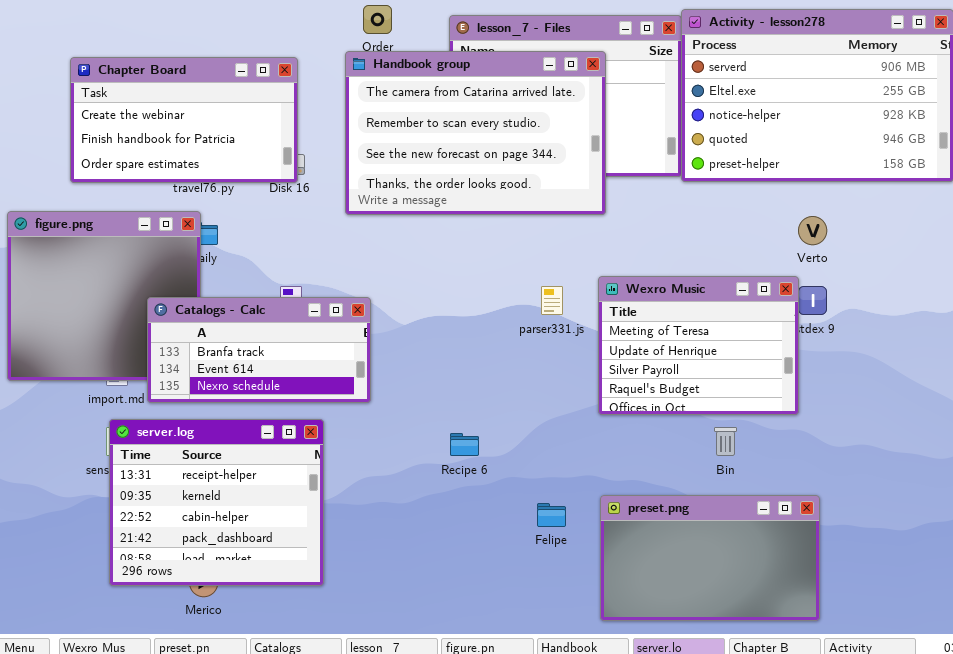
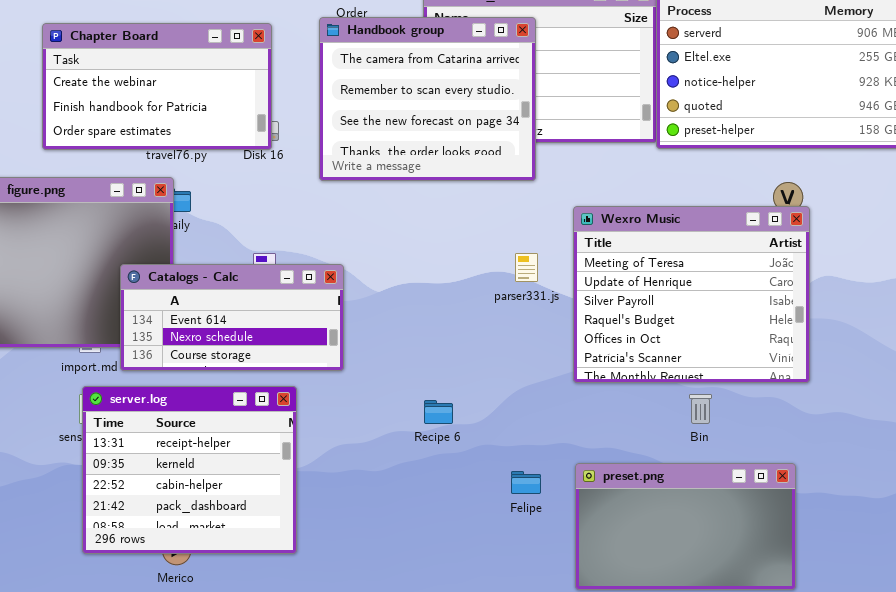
Handbook group: [345,51,606,215] -> [319,17,536,181], resized
Wexro Music: [598,276,799,415] -> [573,206,810,383], resized
Catalogs - Calc: [147,297,371,403] -> [120,264,344,371], scrolled down 1 row

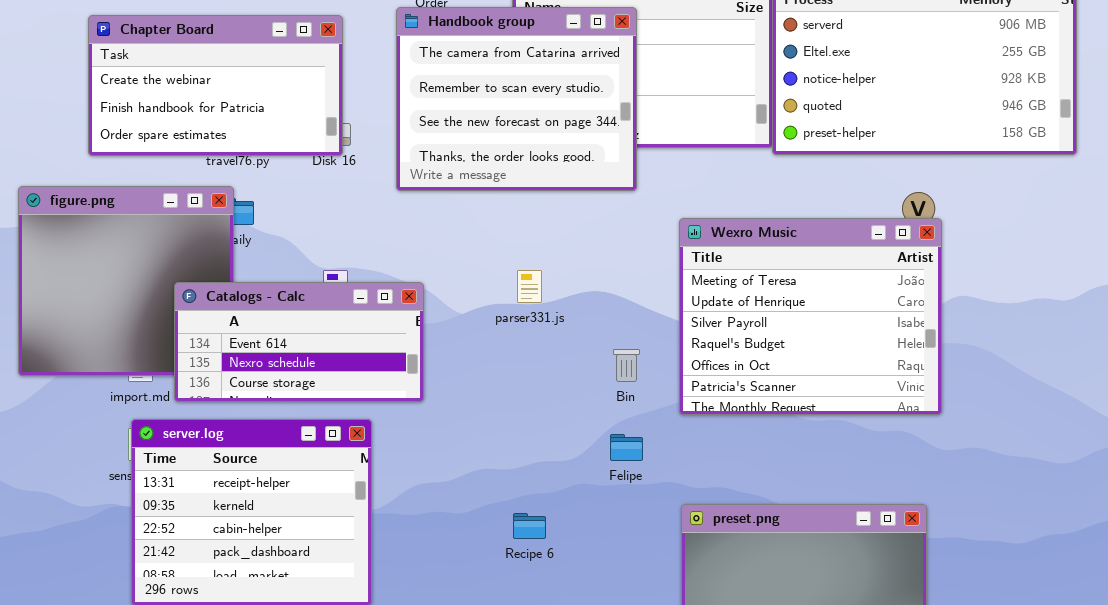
parser331.js: [515,253,538,282] -> [517,270,542,303], moved
Bin: [689,394,712,424] -> [613,349,640,382], moved
Recipe 6: [424,400,453,424] -> [513,513,546,539], moved
Felipe: [511,471,541,494] -> [610,434,643,461], moved

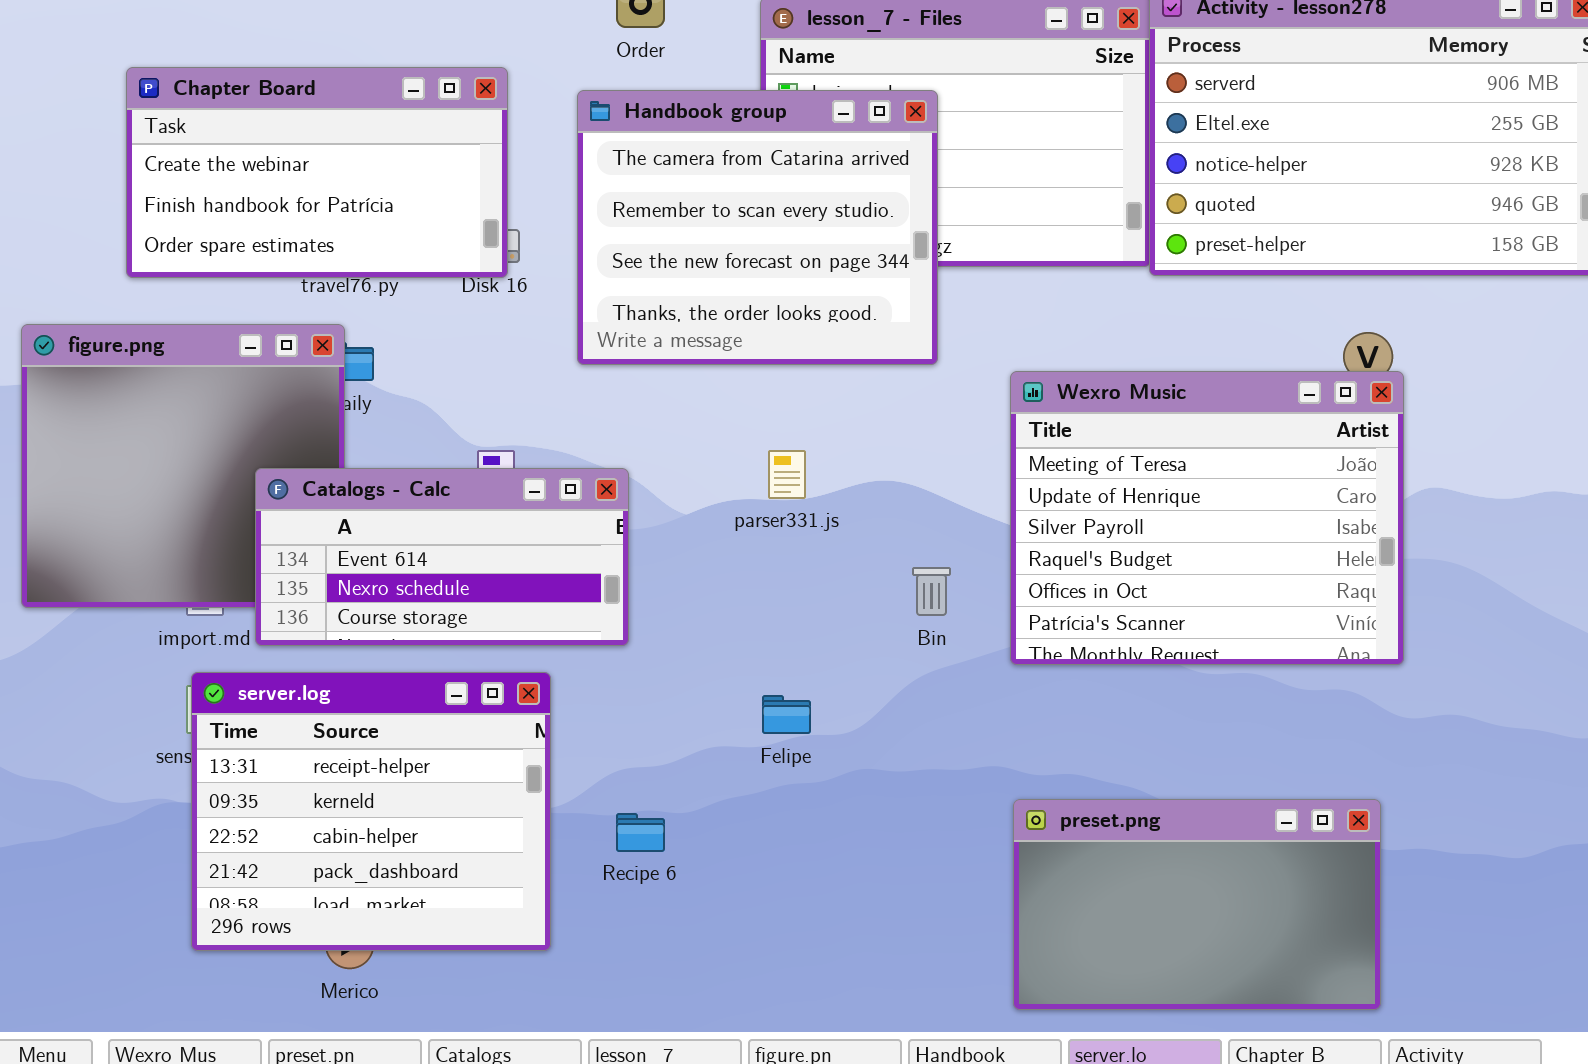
Handbook group: [396,7,637,191] -> [577,90,938,365], moved
Felipe: [610,434,643,461] -> [762,695,811,734], moved
Recipe 6: [513,513,546,539] -> [616,813,665,852], moved

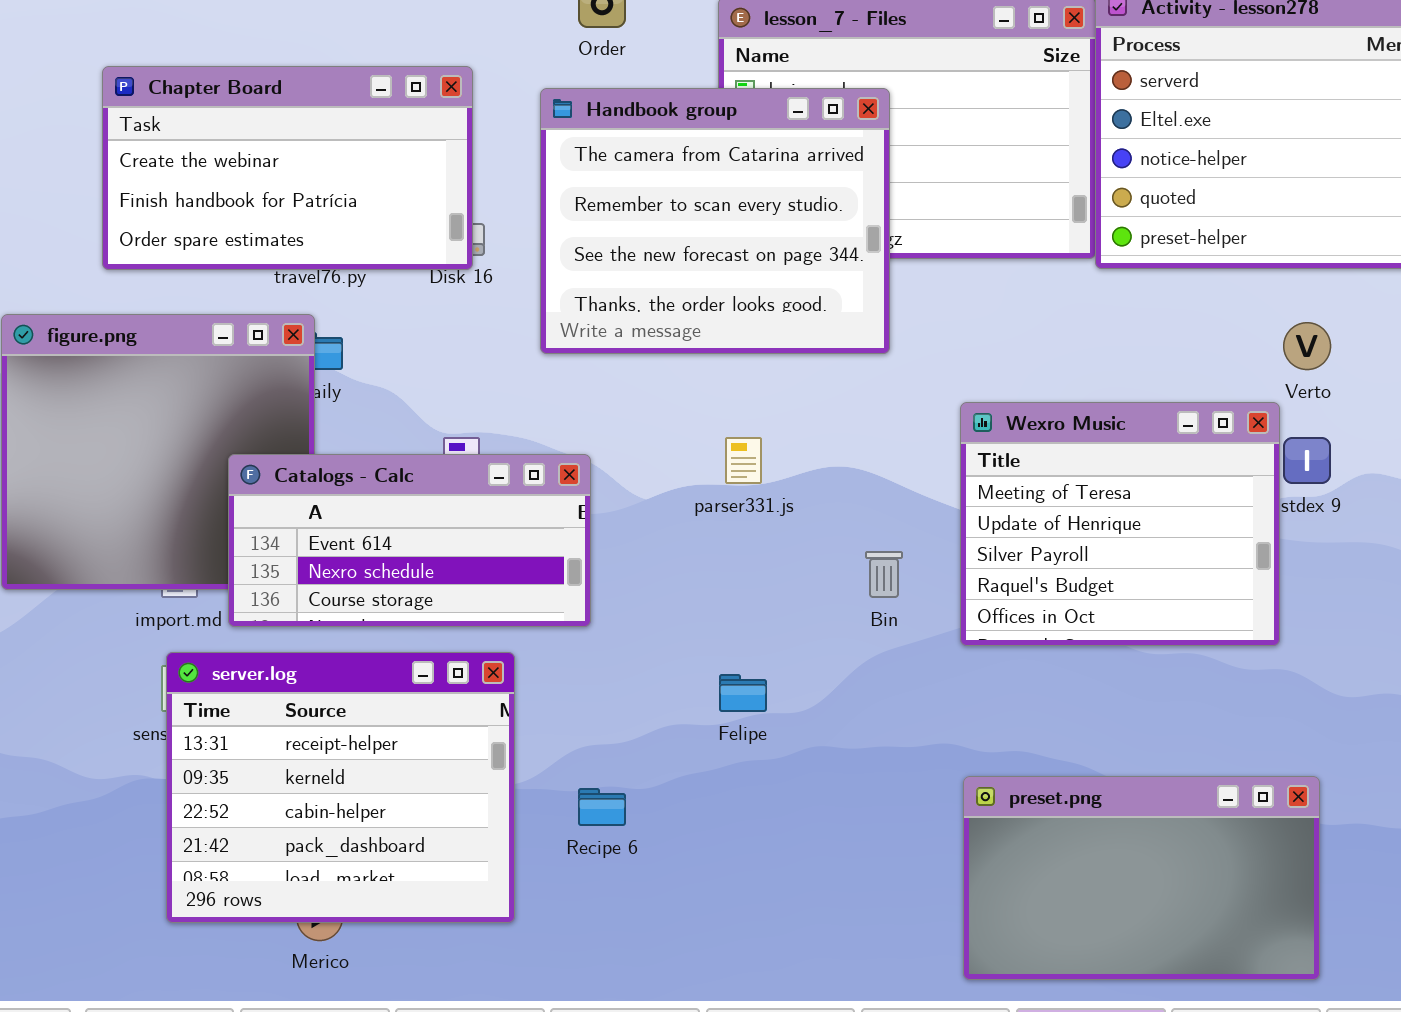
Wexro Music: [1010,371,1404,665] -> [960,402,1280,646], resized

